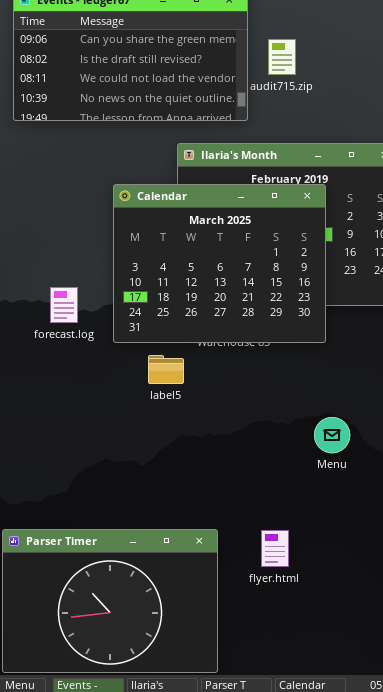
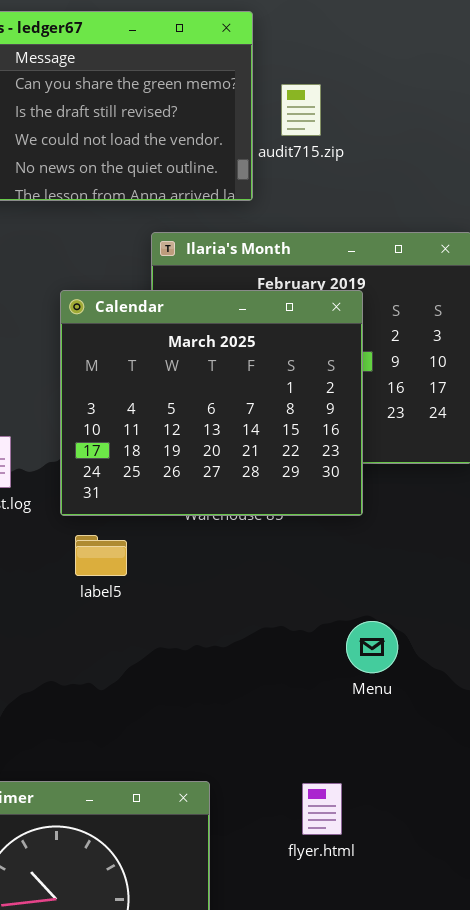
label5: [148,355,184,384] -> [75,535,127,576], moved
flyer.html: [261,530,289,567] -> [302,783,342,835], moved

